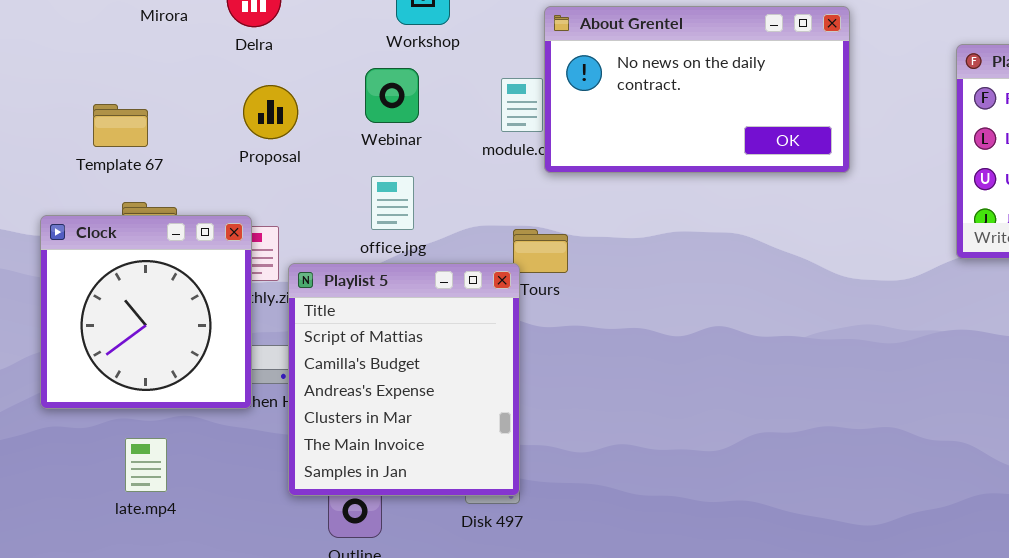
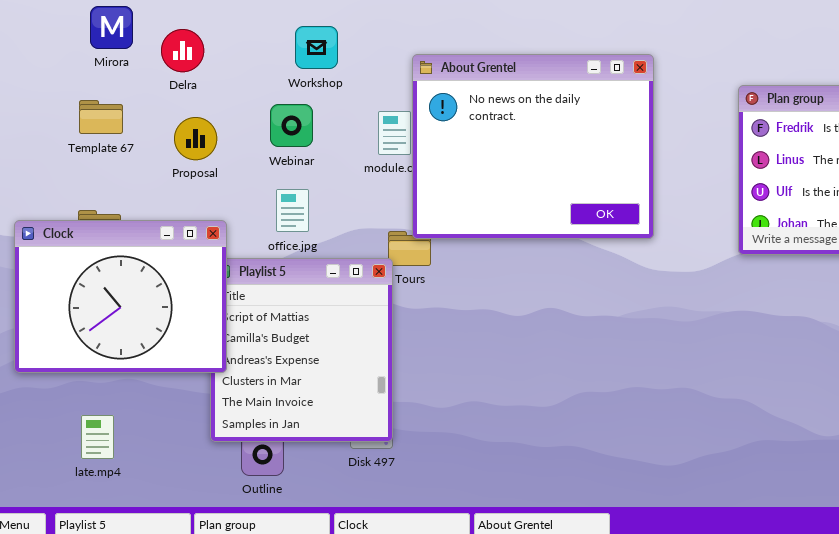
About Grentel: [544,6,850,173] -> [412,54,654,239], resized
Template 67: [93,104,148,147] -> [79,100,123,134], moved
Clock: [40,215,252,409] -> [14,220,227,373], resized
late.mp4: [125,438,167,492] -> [81,415,114,459], moved

